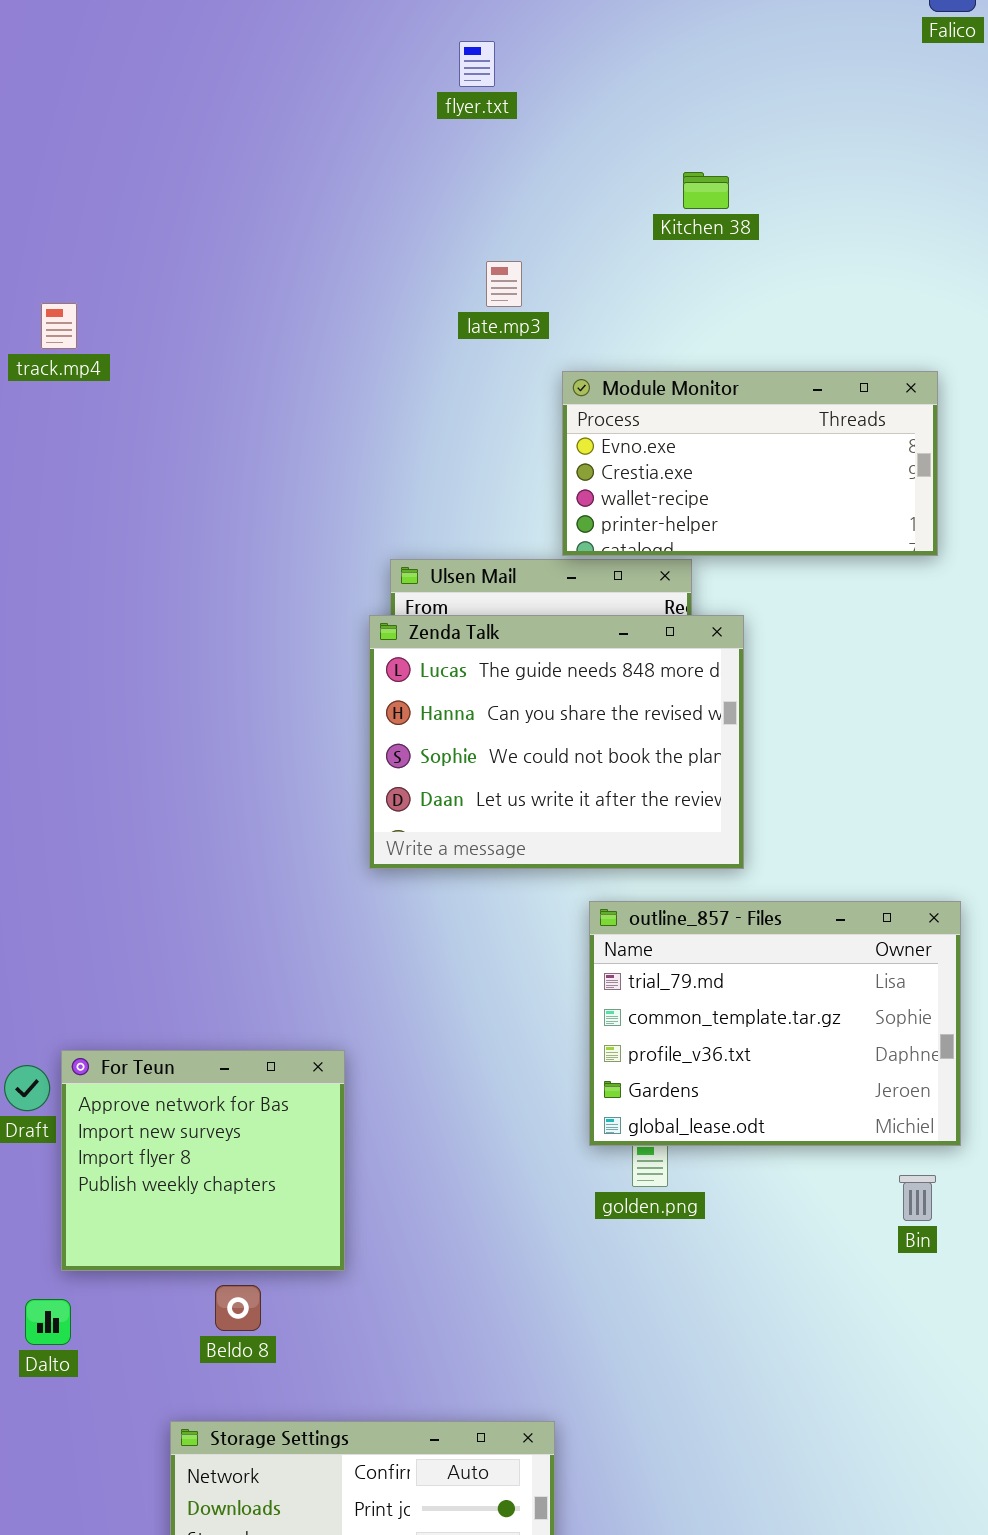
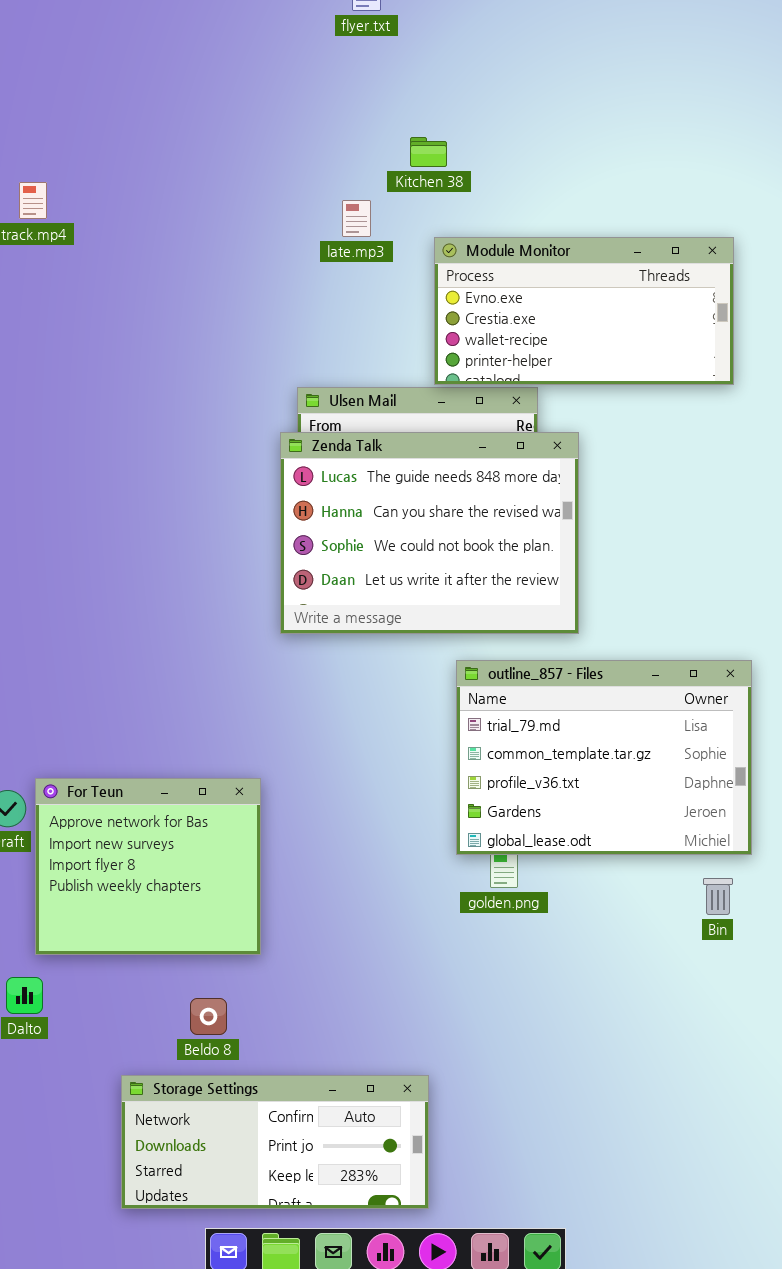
Kitchen 38: [683,172,729,209] -> [410,137,447,167], moved
late.mp3: [486,261,522,307] -> [342,200,371,237], moved
Beldo 8: [215,1285,261,1331] -> [190,998,227,1035], moved

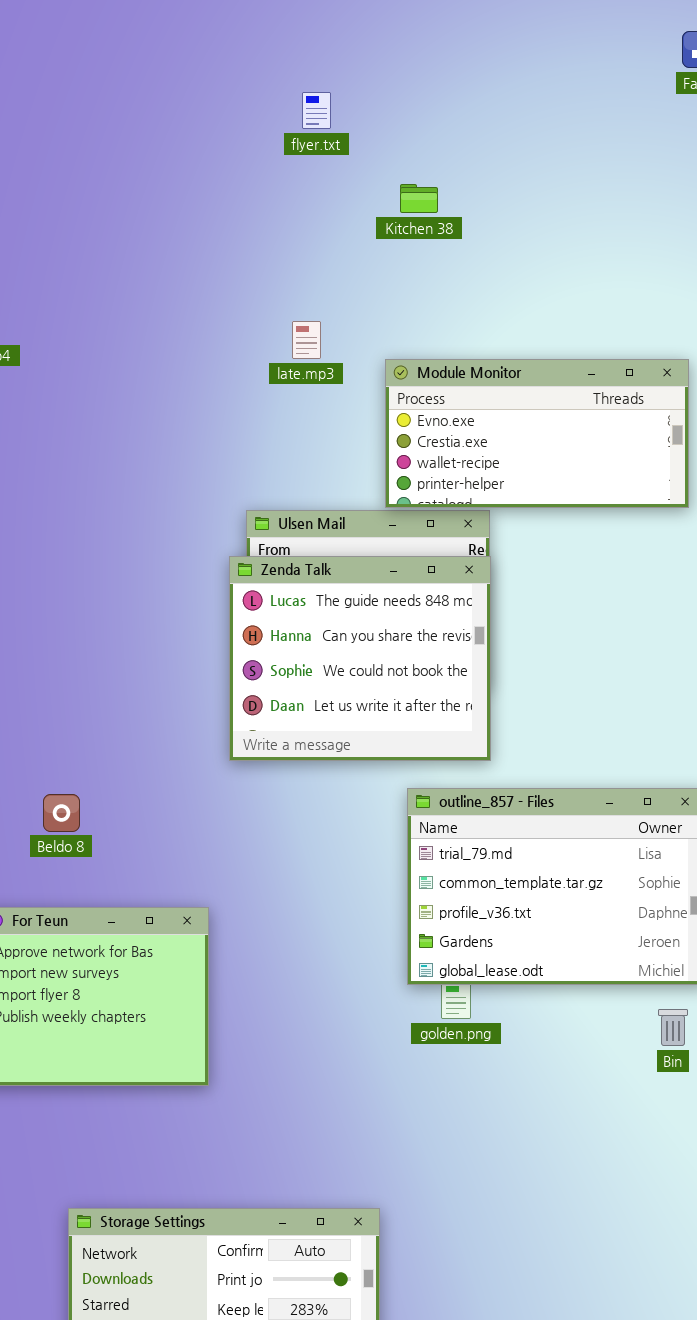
Kitchen 38: [410,137,447,167] -> [400,184,438,213], moved
Zenda Talk: [280,432,579,634] -> [229,556,491,761], resized
Beldo 8: [190,998,227,1035] -> [43,794,80,832], moved

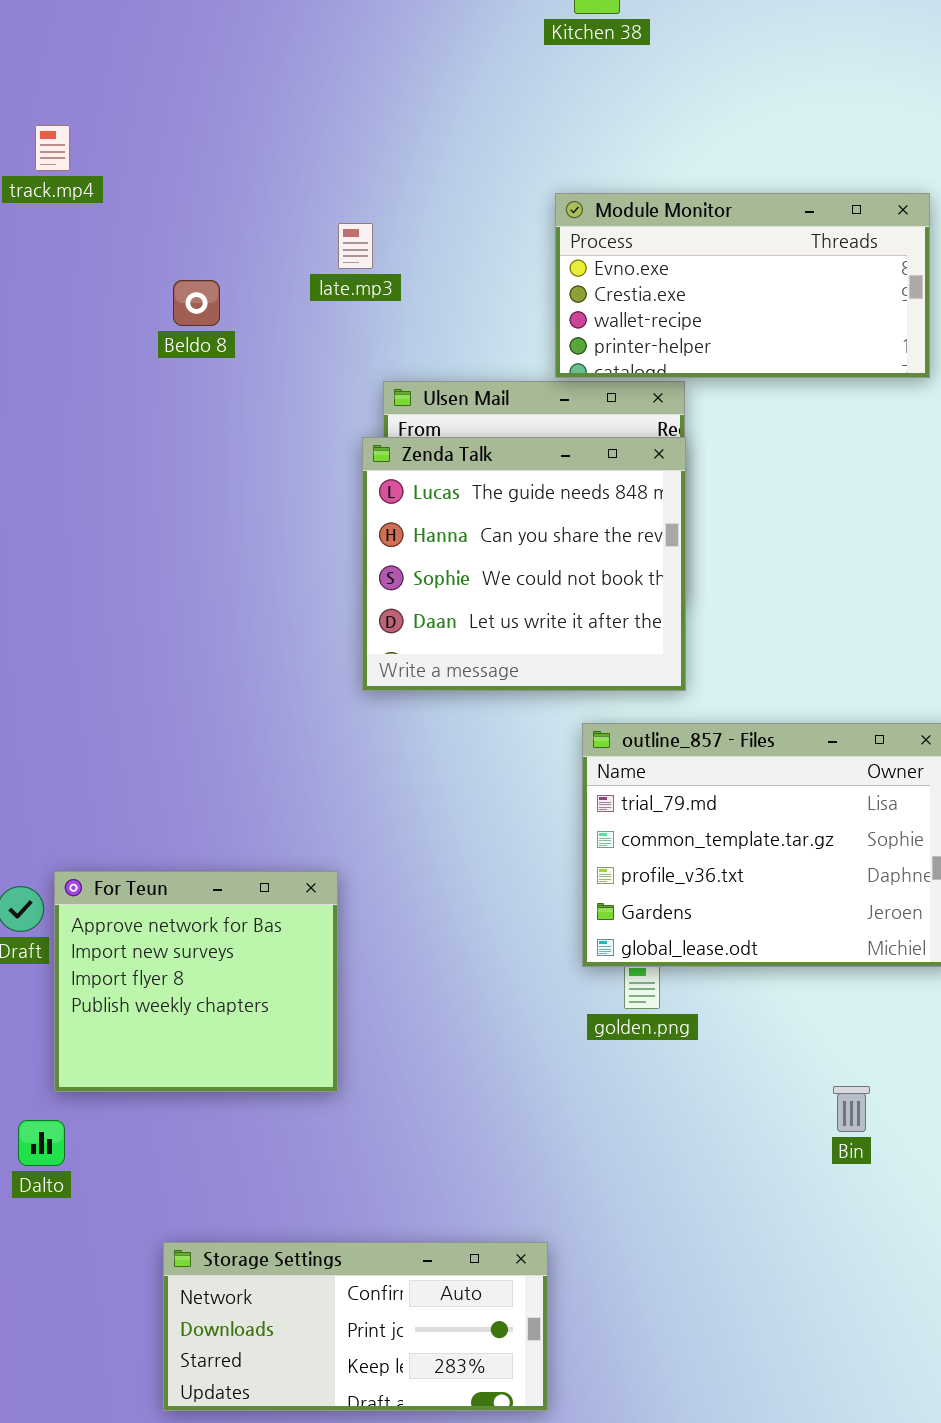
late.mp3: [292,321,321,359] -> [338,223,373,269], moved
Beldo 8: [43,794,80,832] -> [173,280,220,326], moved
Bin: [658,1009,688,1046] -> [833,1086,870,1132], moved

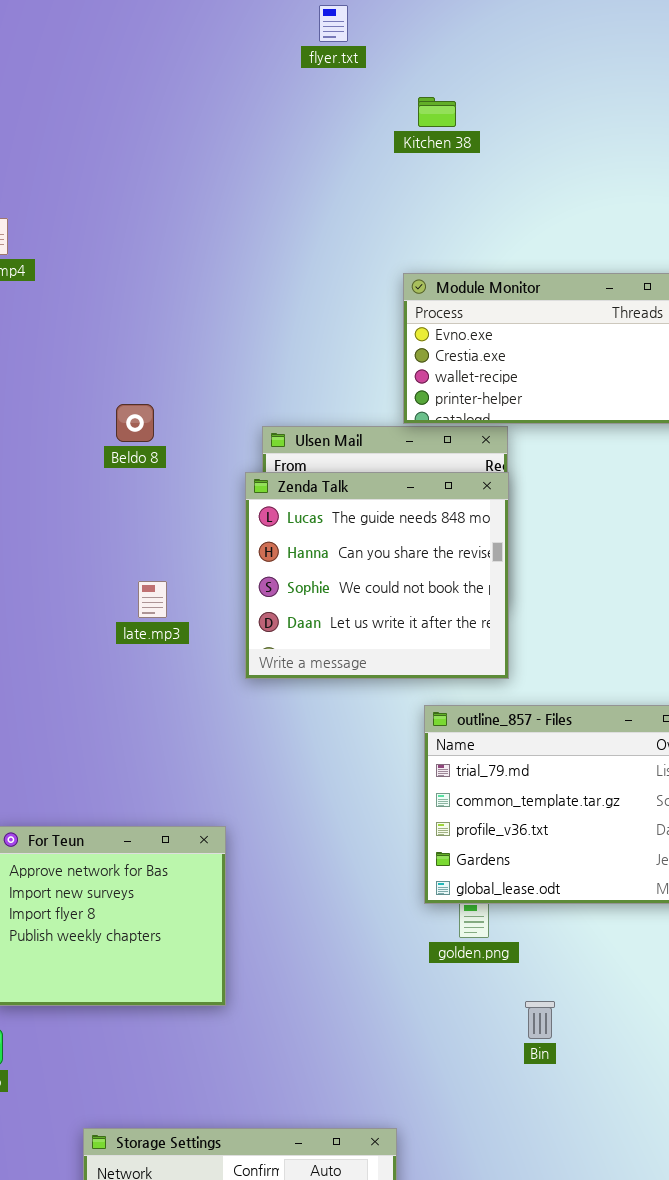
late.mp3: [338,223,373,269] -> [138,581,167,618], moved
Beldo 8: [173,280,220,326] -> [116,404,154,442], moved
Bin: [833,1086,870,1132] -> [525,1001,555,1039], moved

